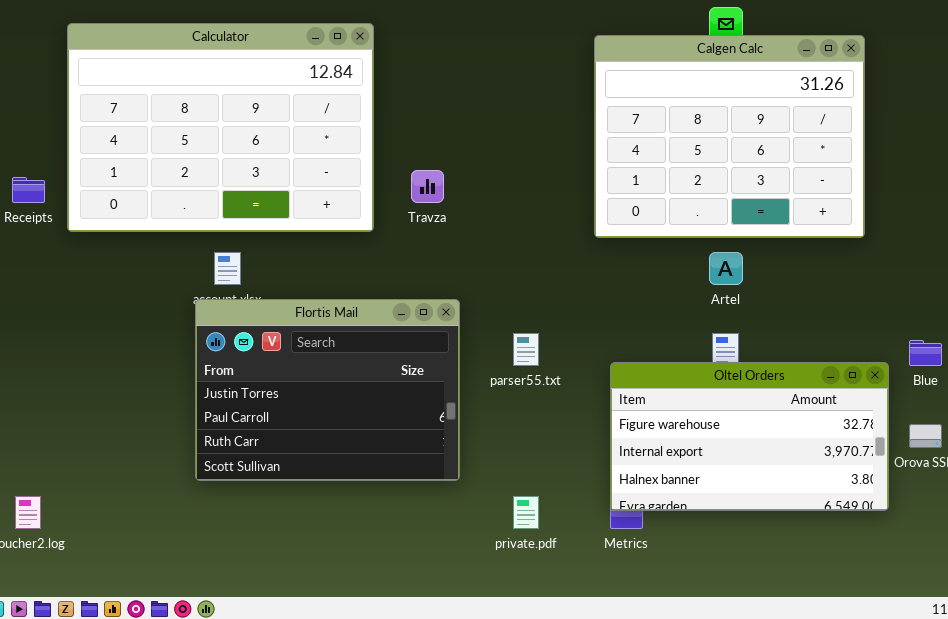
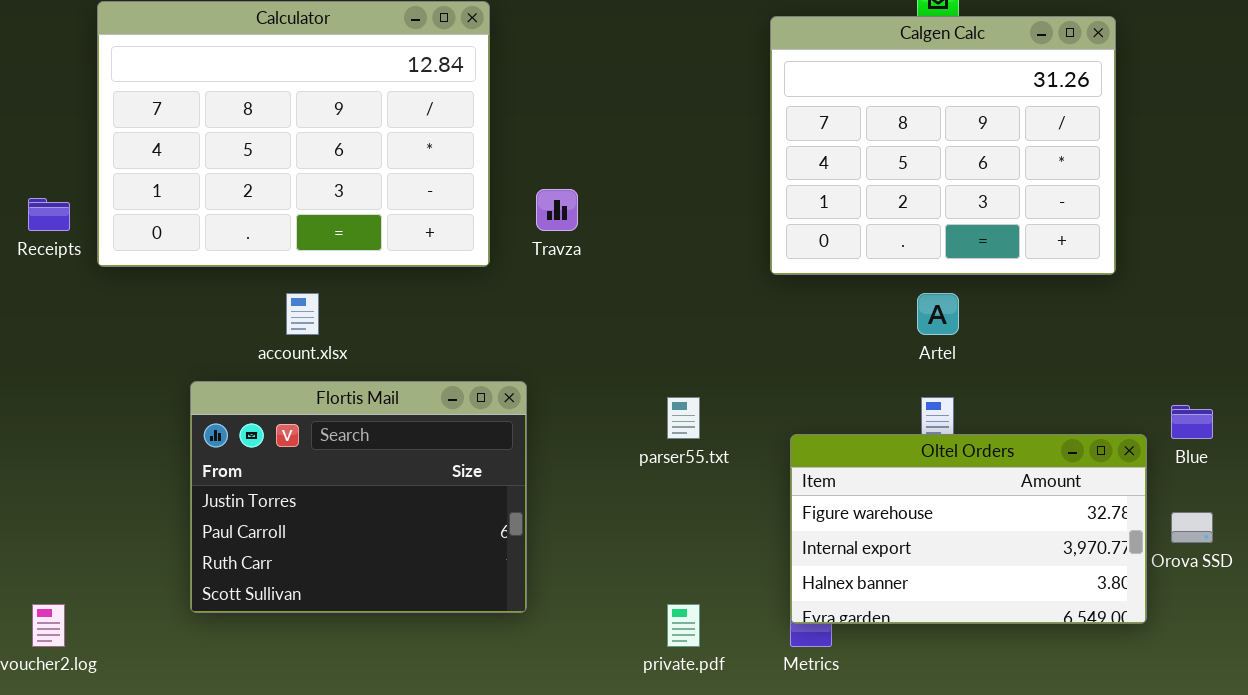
Flortis Mail: [195,299,460,481] -> [190,381,527,613], moved

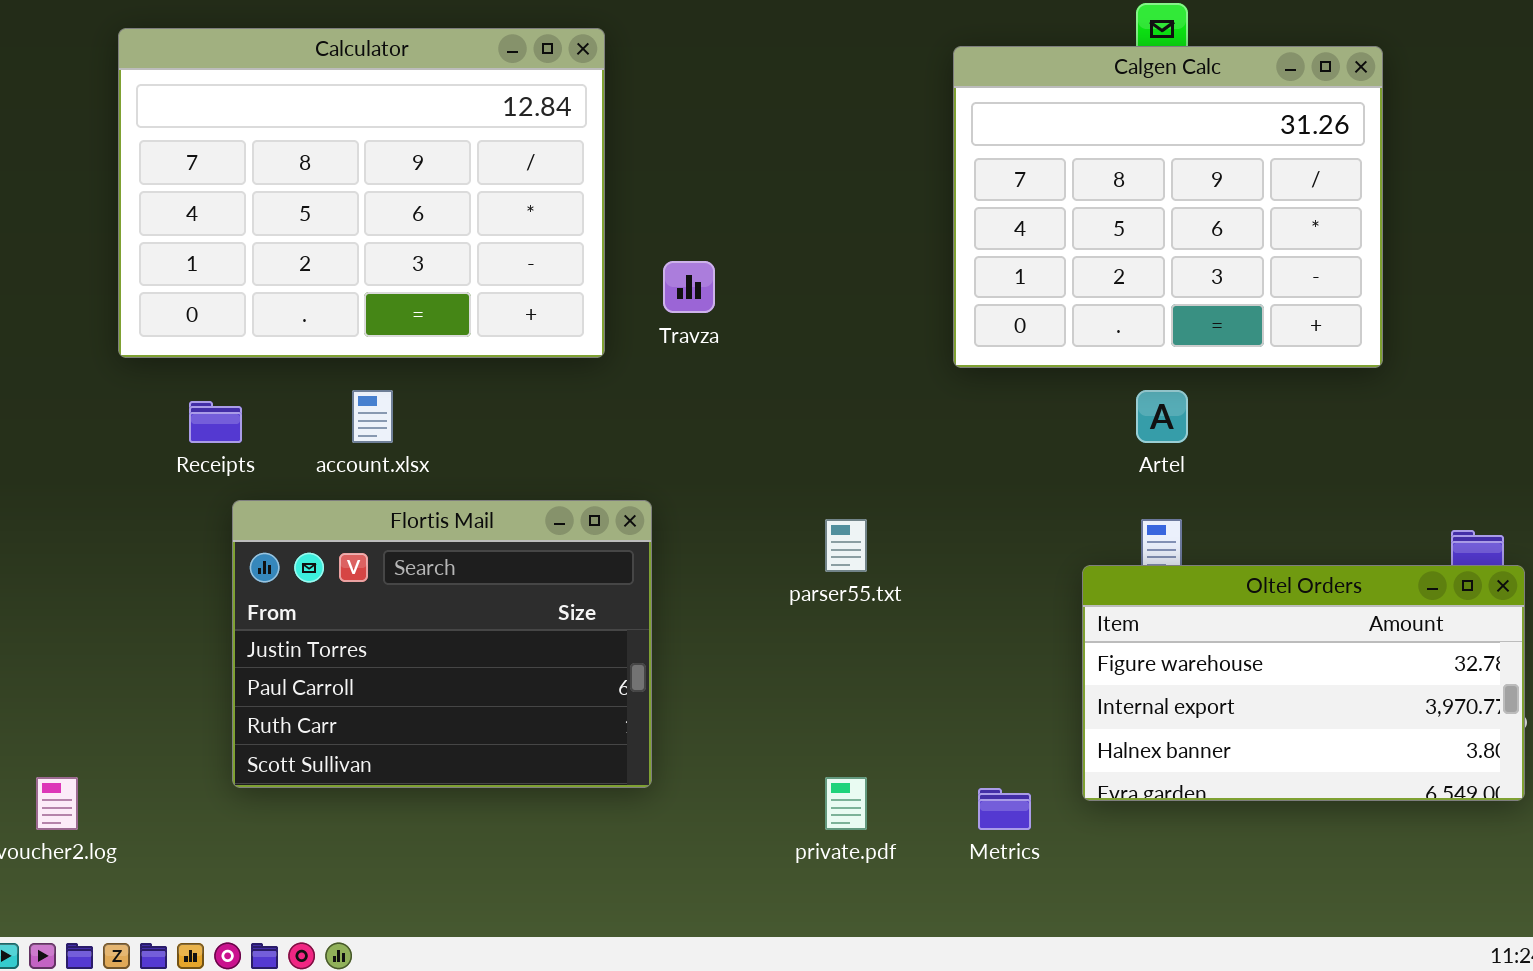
Receipts: [28,198,70,231] -> [189,401,242,443], moved
Oltel Orders: [790,434,1147,624] -> [1082,565,1525,801], moved

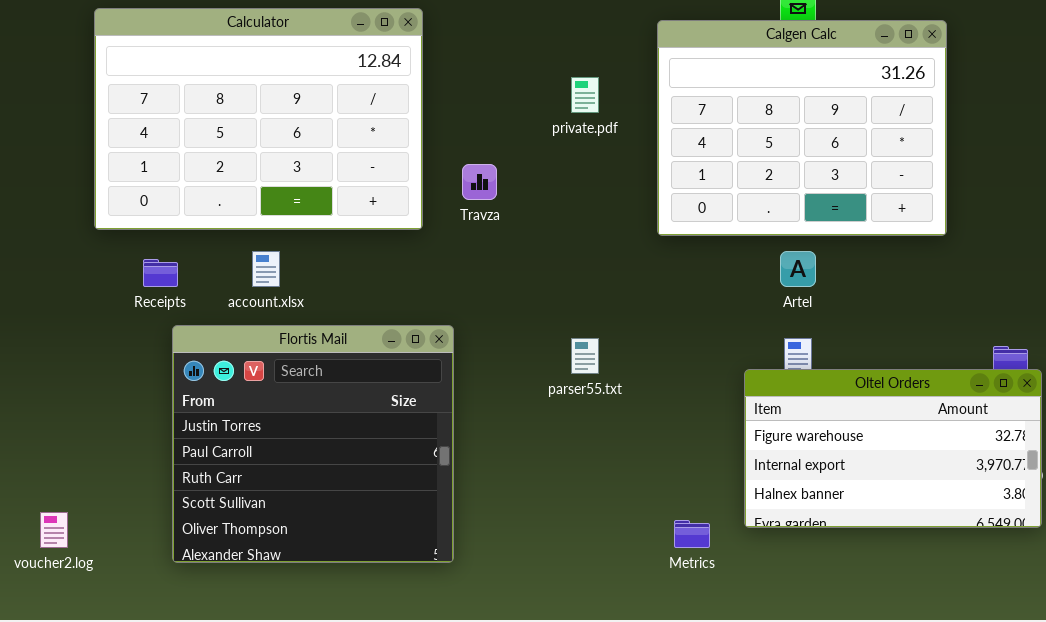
Flortis Mail: [232,500,652,788] -> [172,325,454,563], resized
private.pdf: [825,777,867,830] -> [571,77,599,113], moved

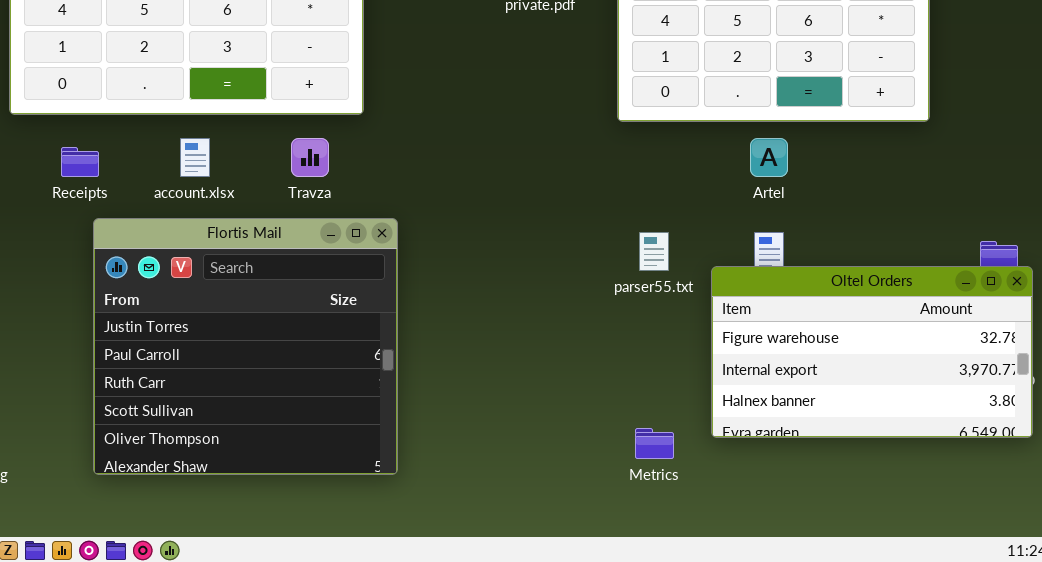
Travza: [462,164,497,200] -> [291,138,329,177], moved
parser55.txt: [571,338,599,374] -> [639,232,669,271], moved

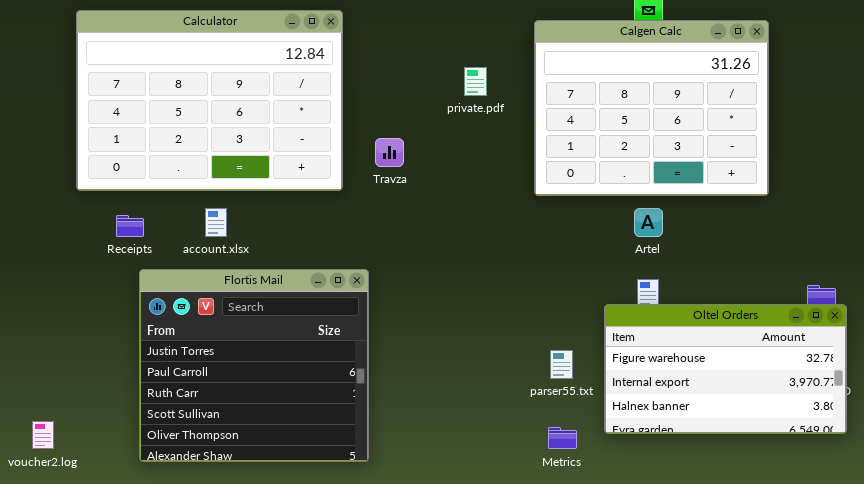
Travza: [291,138,329,177] -> [375,138,404,167], moved
parser55.txt: [639,232,669,271] -> [550,350,573,379], moved

